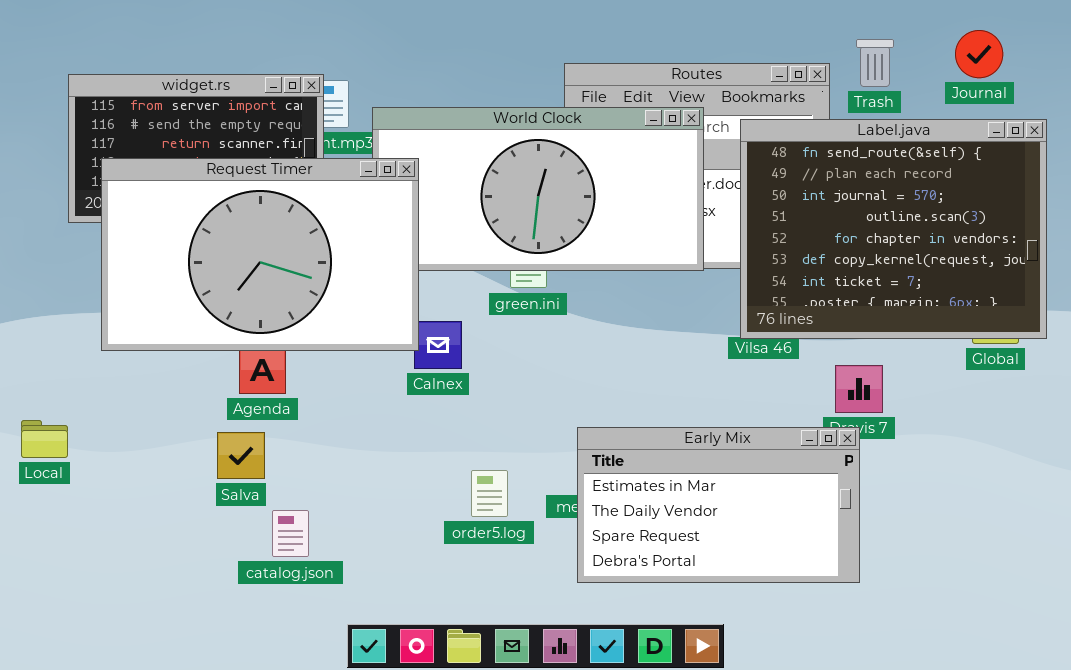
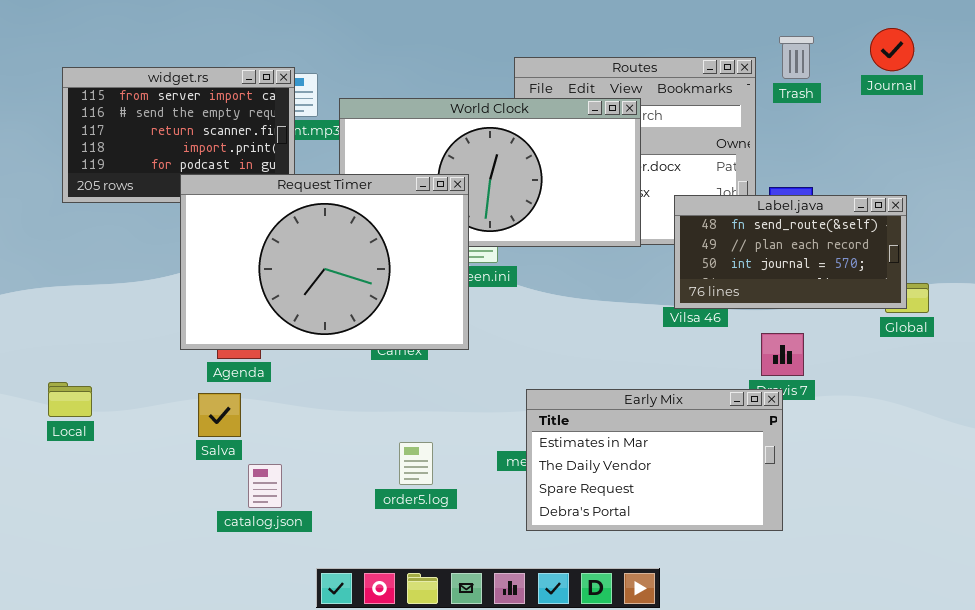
Label.java: [740,119,1047,339] -> [674,195,907,309], resized
Request Timer: [101,158,419,351] -> [180,174,469,350], moved
Local: [21,420,68,458] -> [48,382,92,417], moved
order5.log: [471,470,508,517] -> [399,442,433,485], moved

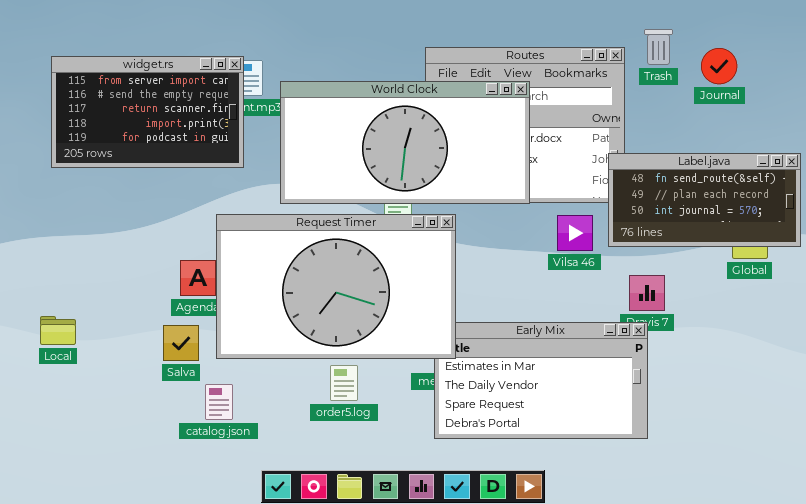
Journal: [870,28,914,71] -> [701,48,737,84], moved
Request Timer: [180,174,469,350] -> [216,214,456,359], moved
Label.java: [674,195,907,309] -> [608,153,801,247], moved

